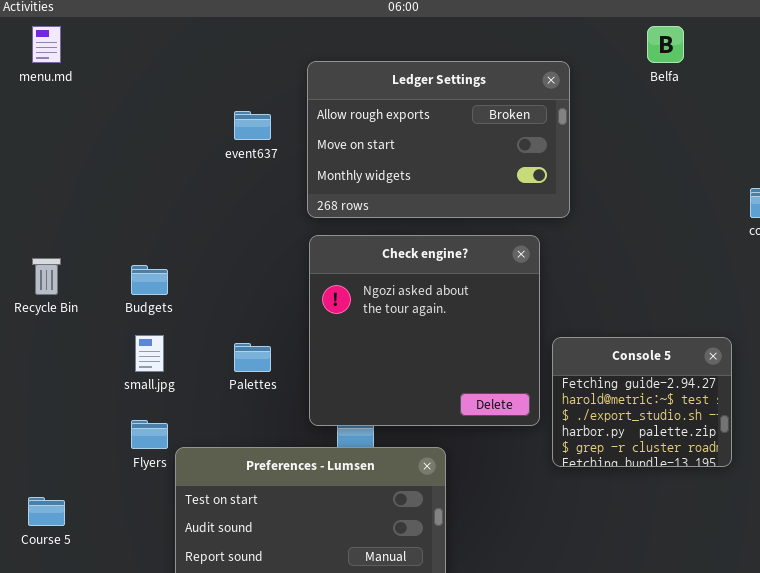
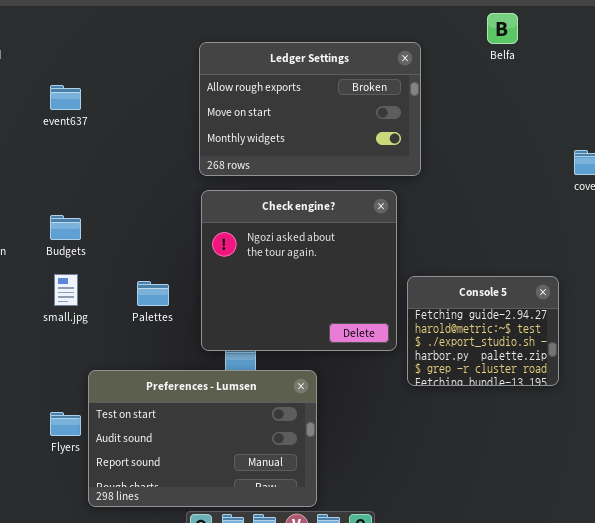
event637: [234,111,271,140] -> [50,85,81,110], moved
Flyers: [131,420,168,449] -> [50,412,81,436], moved

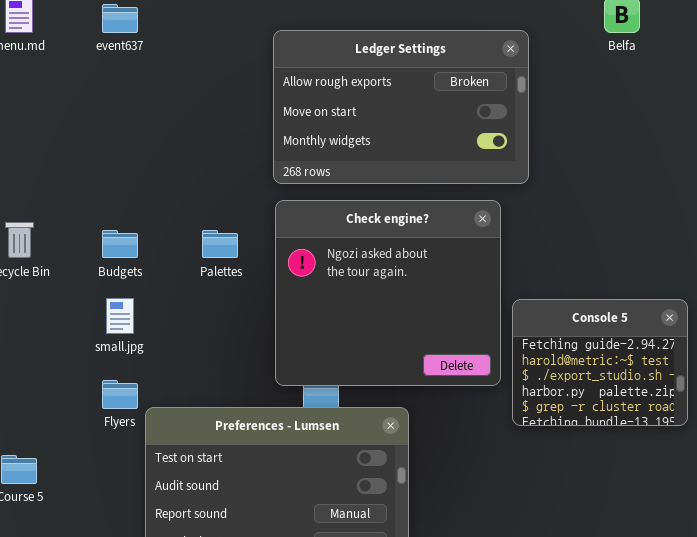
event637: [50,85,81,110] -> [102,4,138,33], moved
Palettes: [137,281,169,306] -> [202,230,238,258], moved
Flyers: [50,412,81,436] -> [102,380,138,409], moved

